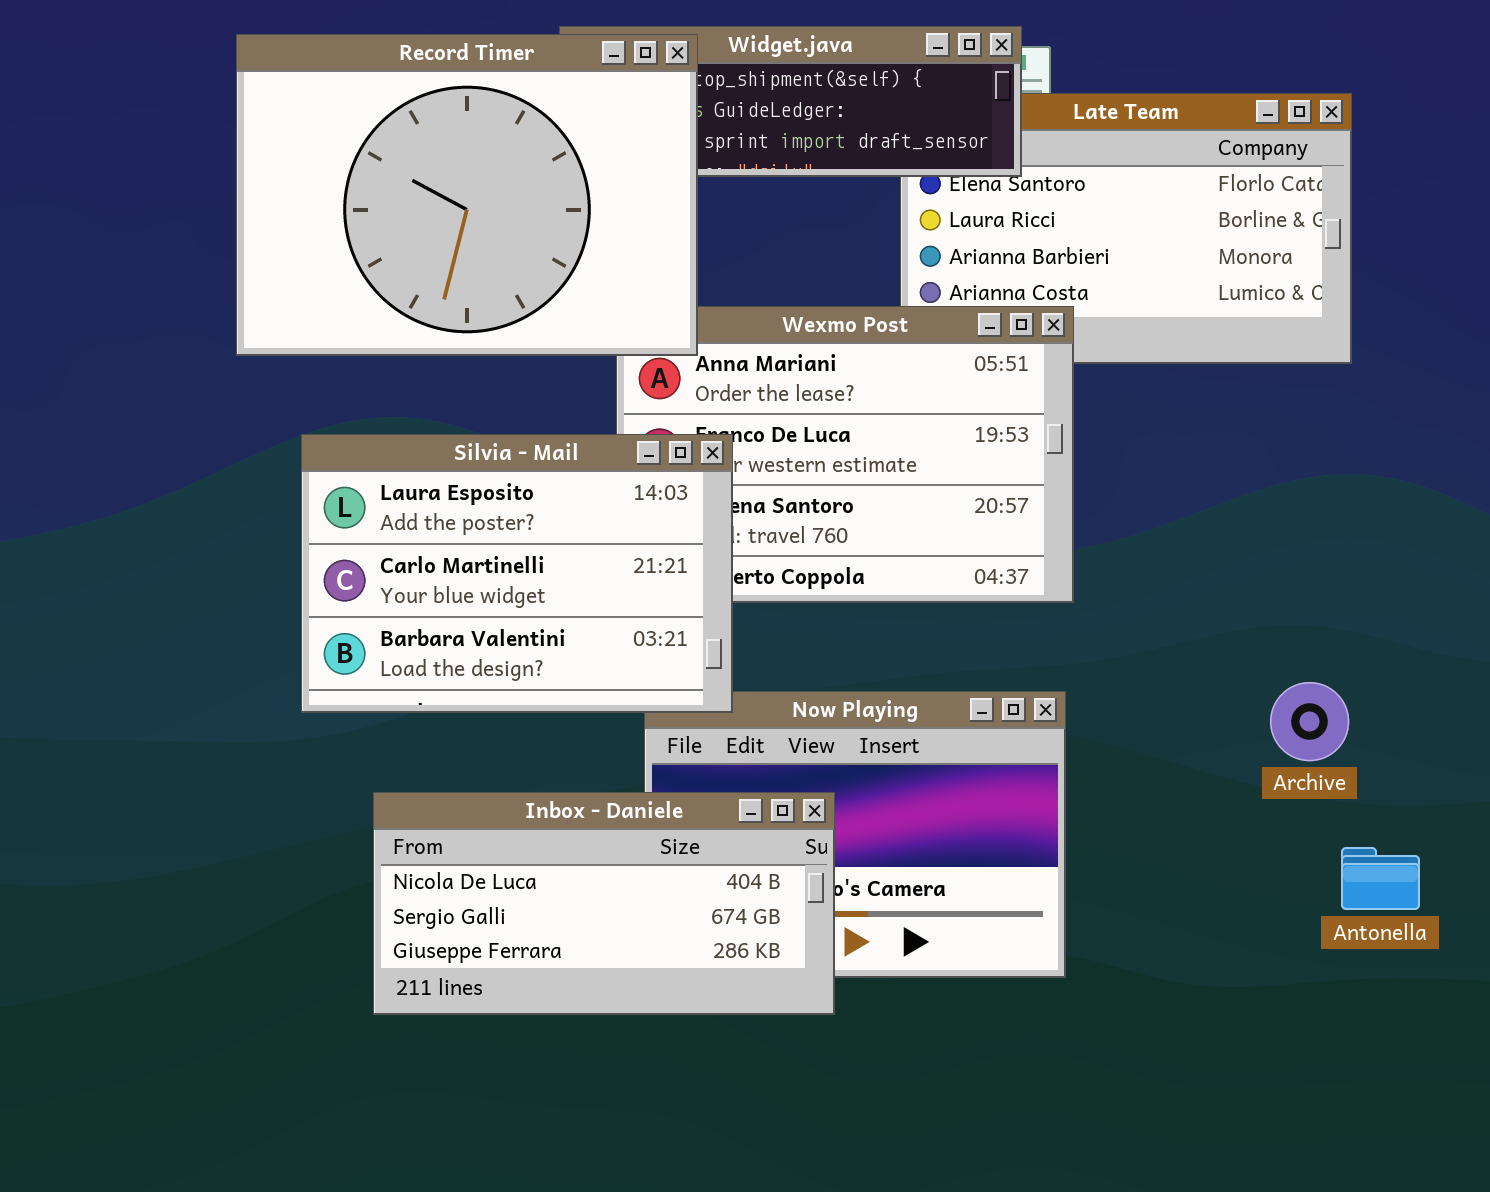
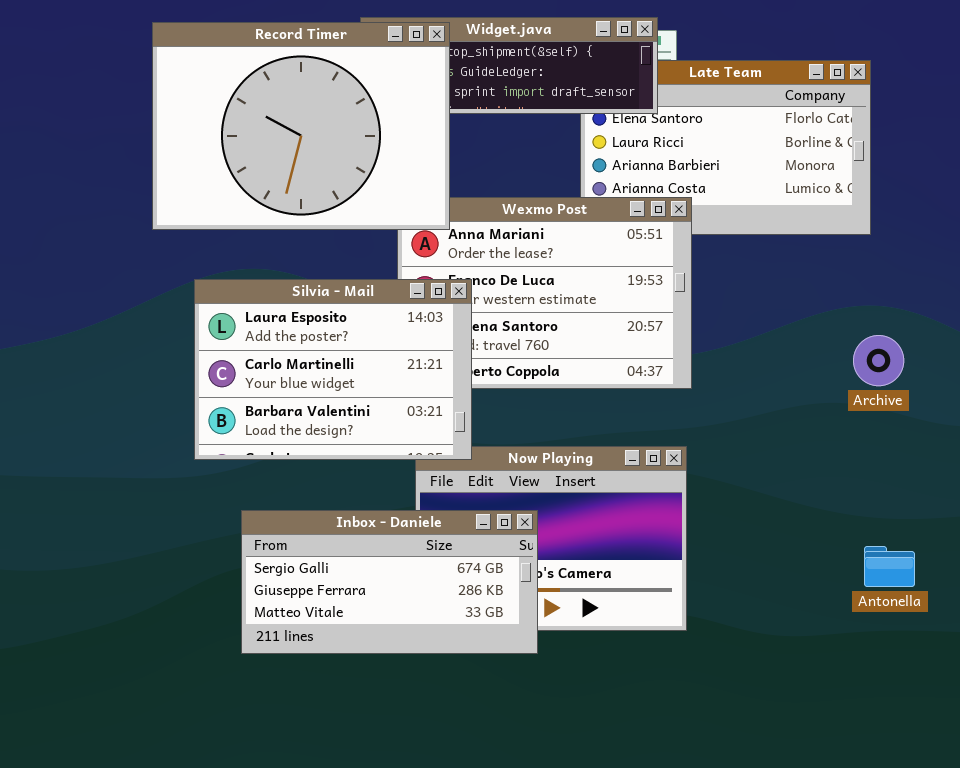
Archive: [1270,682,1349,761] -> [853,335,904,386], moved
Inbox - Daniele: [373,792,835,1015] -> [241,510,538,654], scrolled down 1 row

